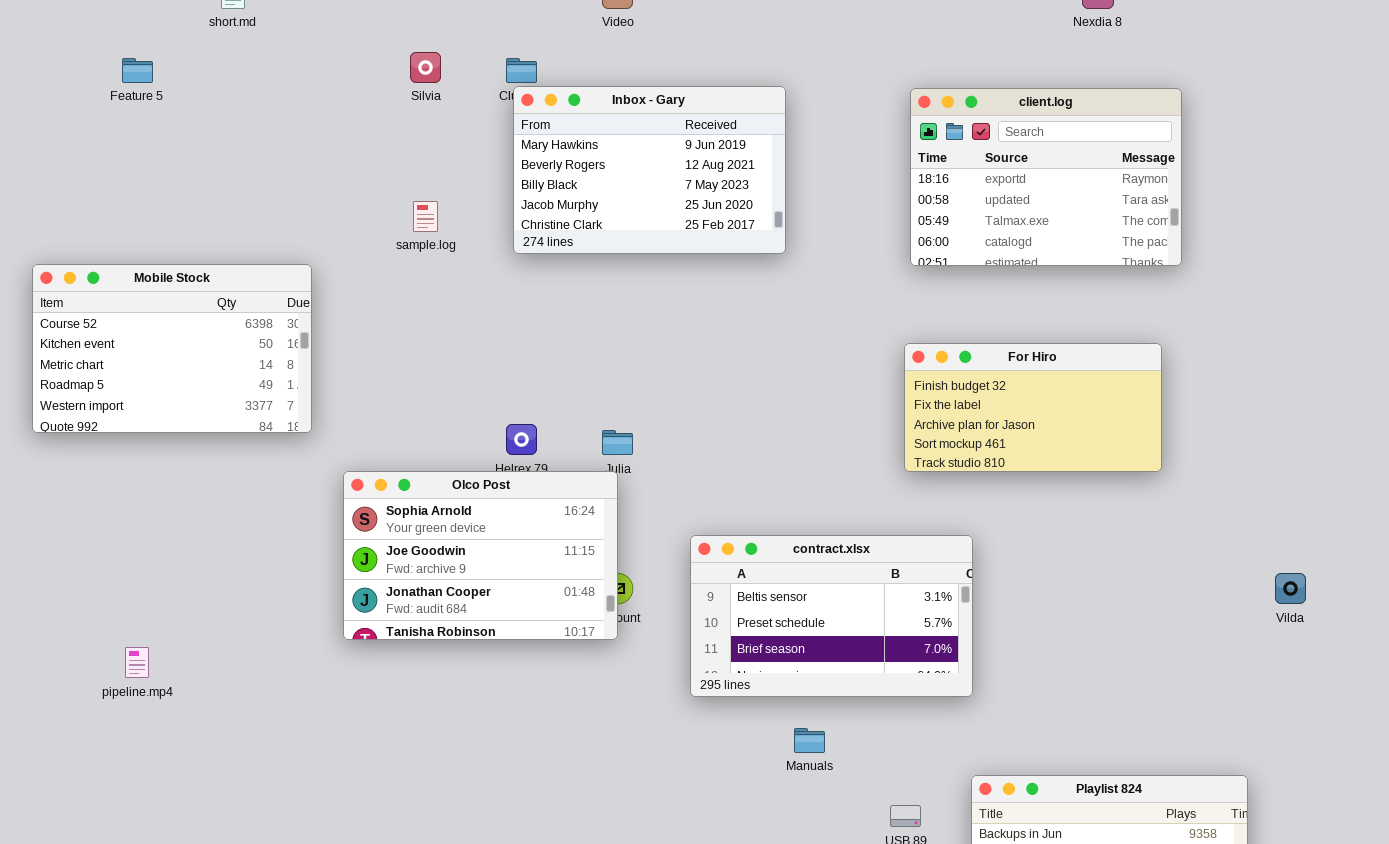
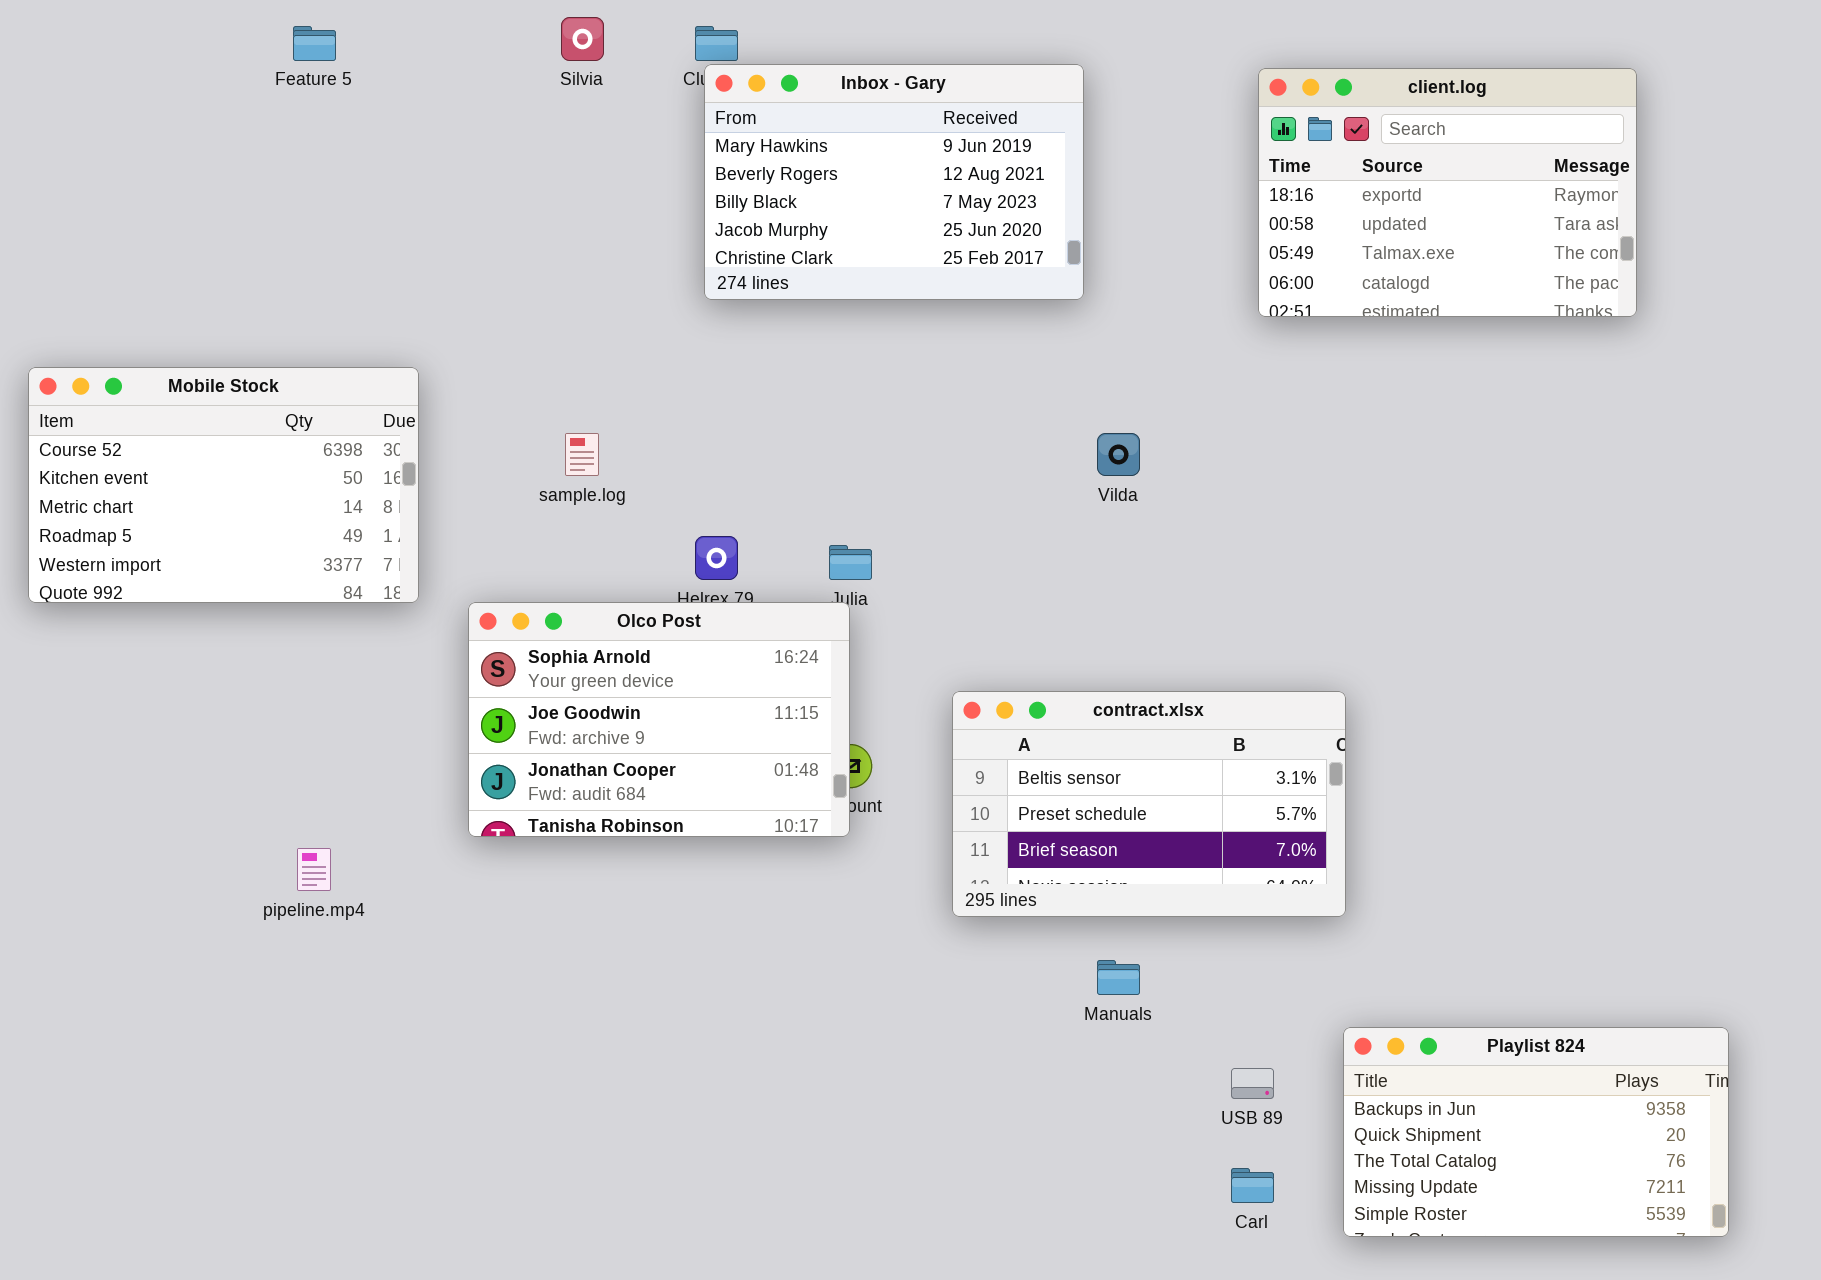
Feature 5: [122,58,153,83] -> [293,26,336,61], moved
sample.log: [413,201,438,232] -> [565,433,599,476], moved
Mobile Stock: [32,264,312,433] -> [28,367,419,603], moved
For Hiro: [904,343,1162,472] -> none, closed
Vilda: [1275,573,1306,604] -> [1097,433,1140,476], moved
pipeline.mp4: [125,647,149,678] -> [297,848,331,891], moved

